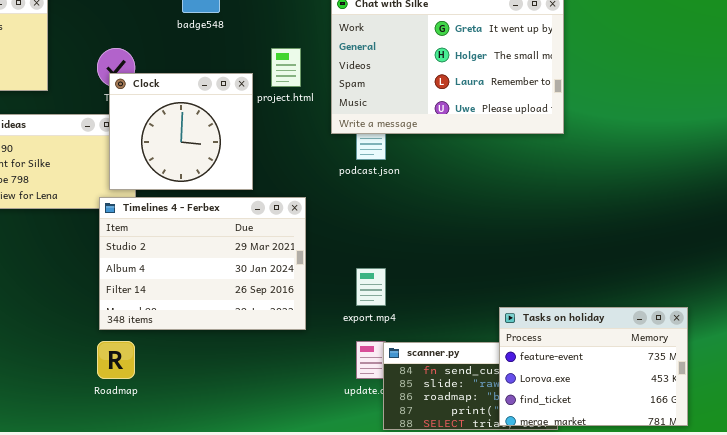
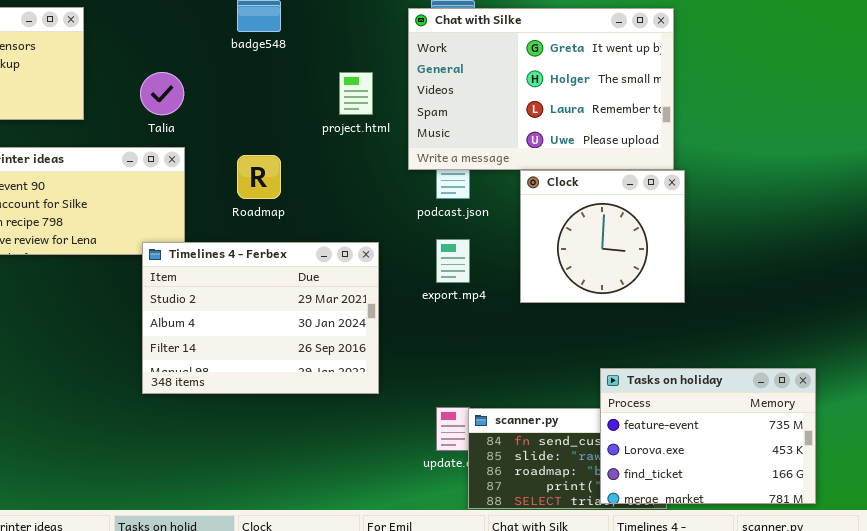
Clock: [109,73,253,190] -> [520,170,685,303], moved
export.mp4: [356,268,386,306] -> [436,239,470,283], moved
Roadmap: [97,341,135,379] -> [237,155,281,199], moved

